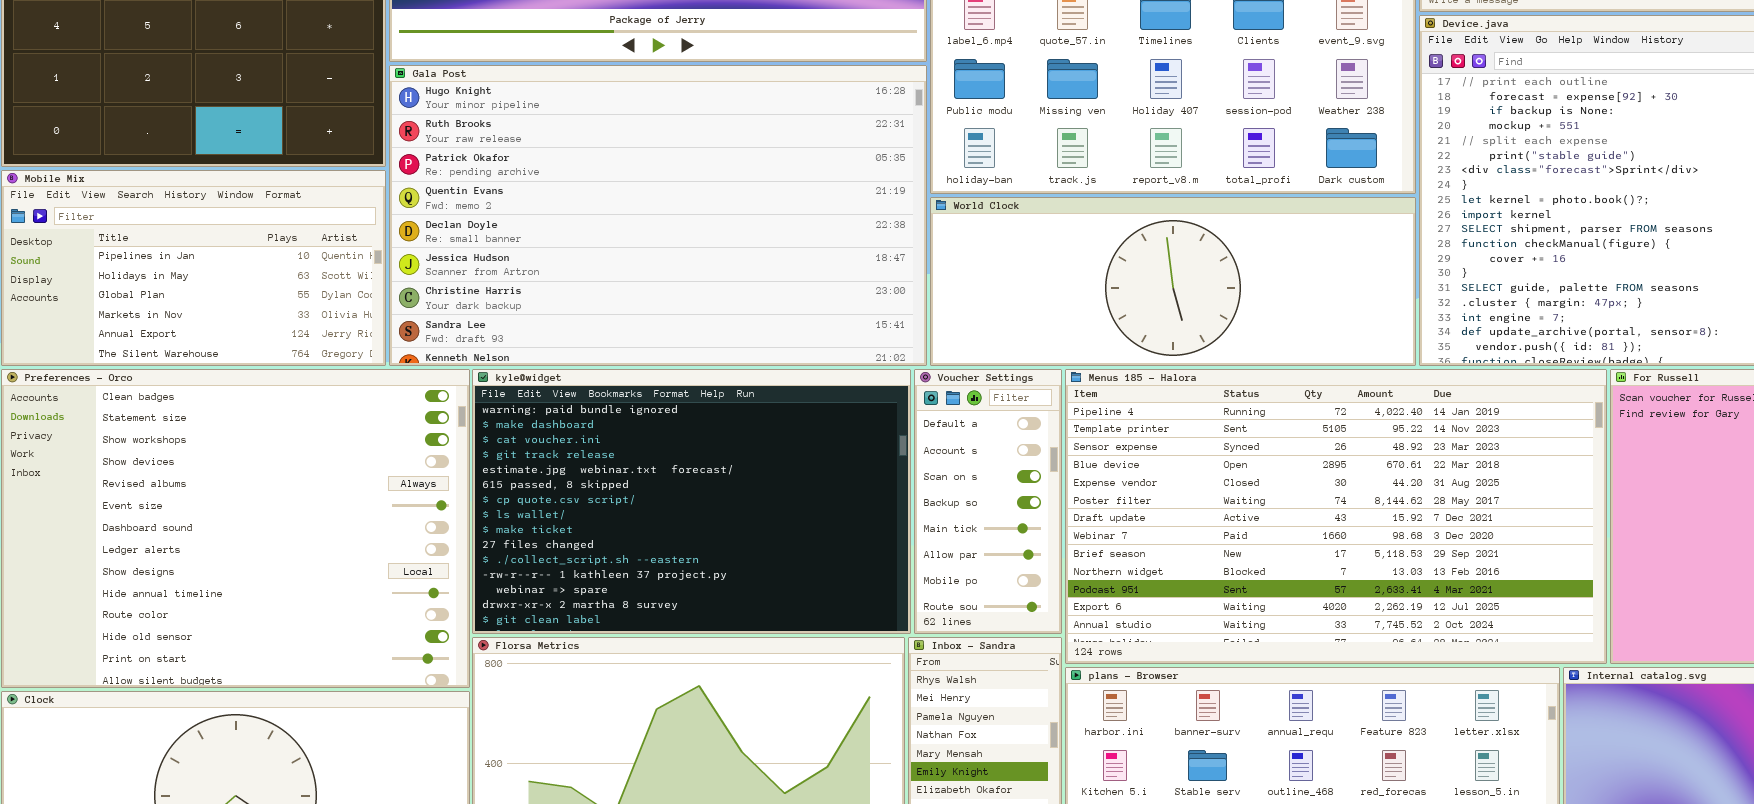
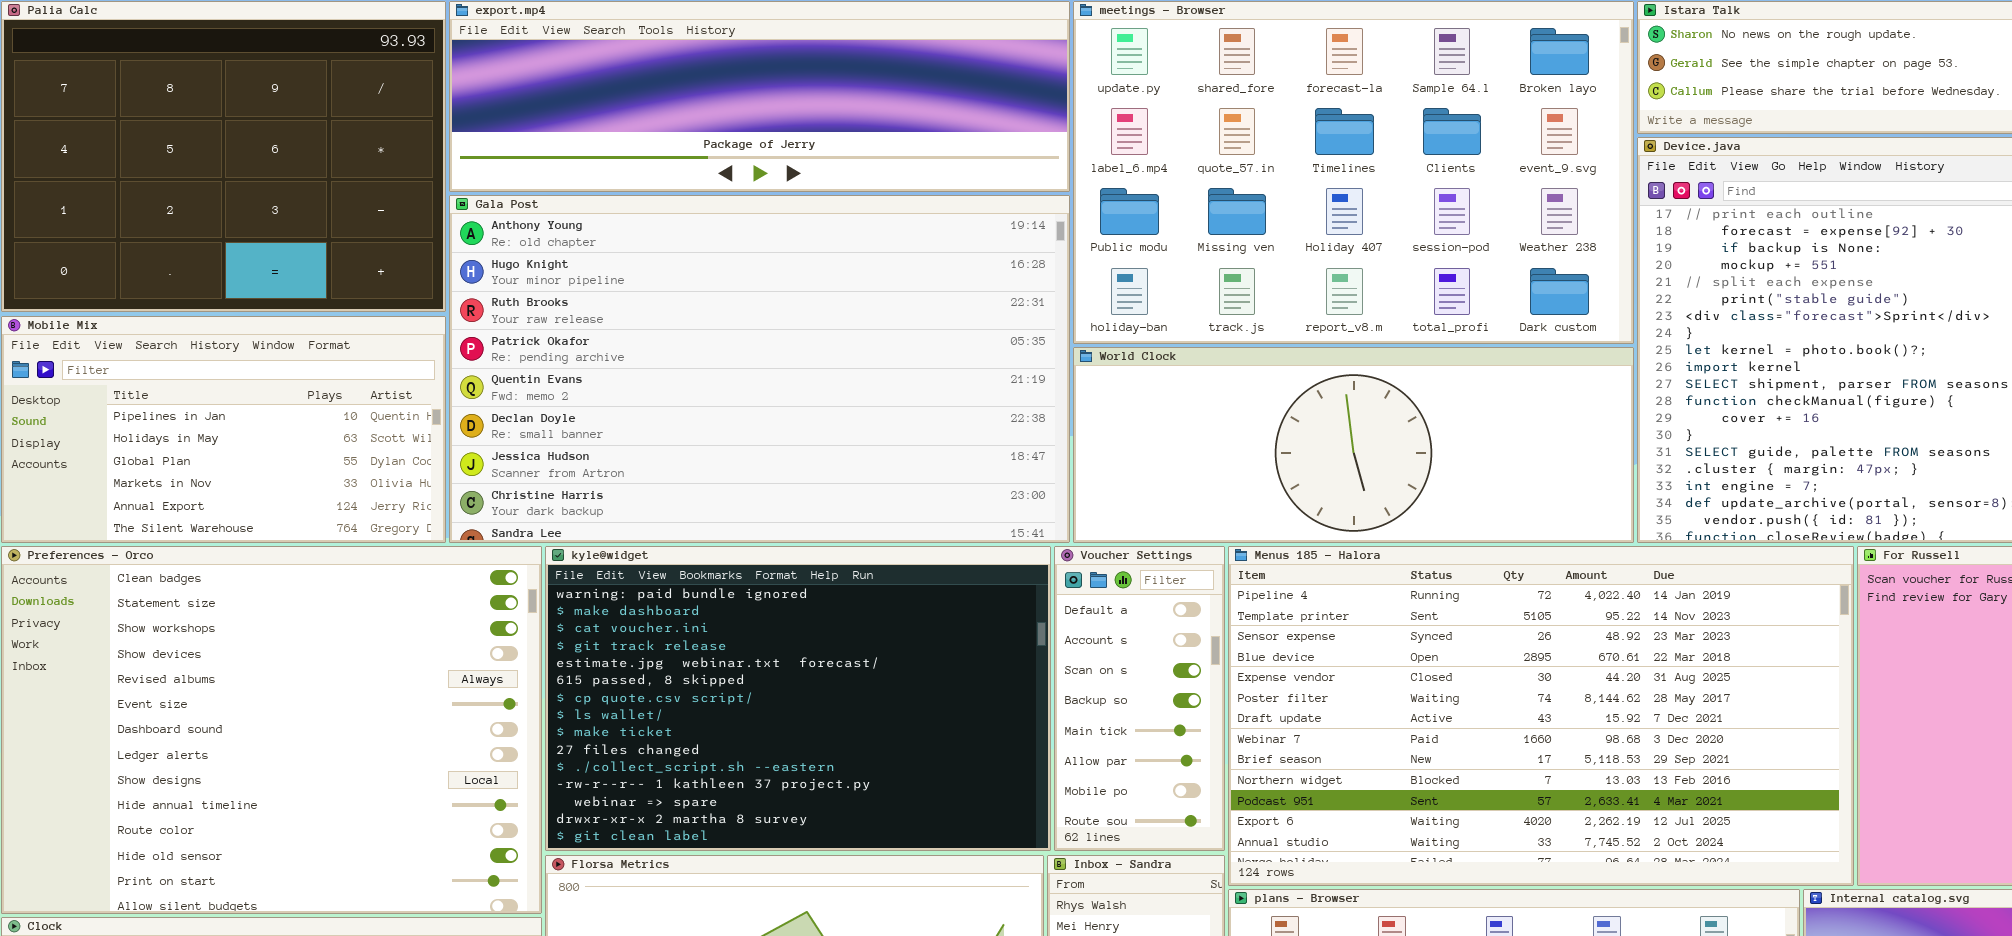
Gala Post: [389,65,927,366] -> [449,195,1070,543], scrolled up 1 row

